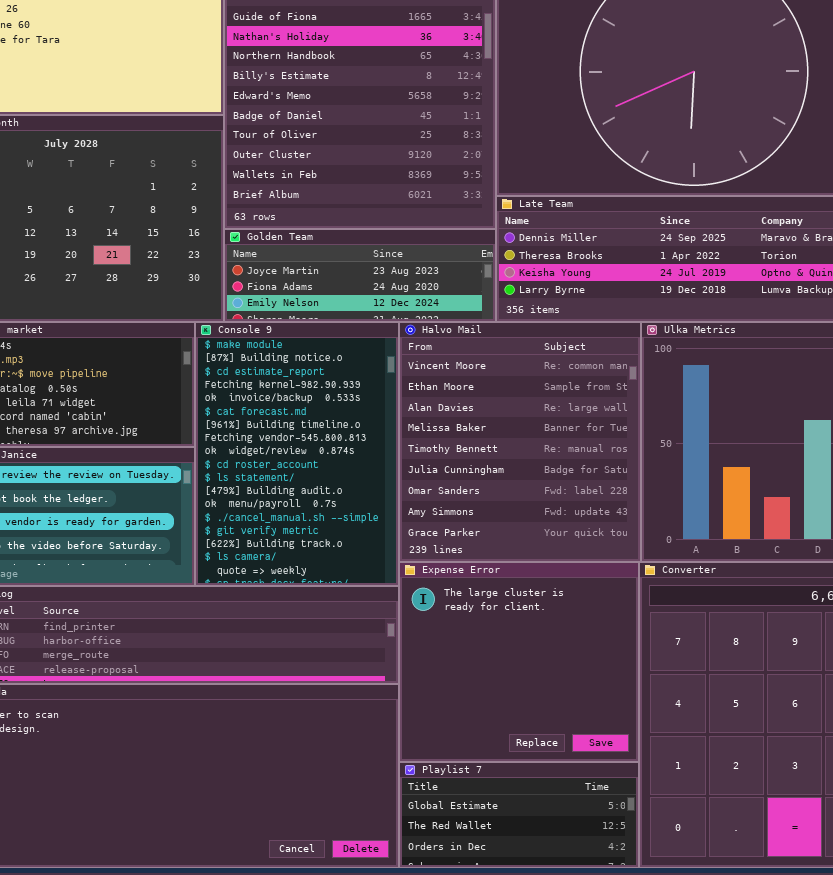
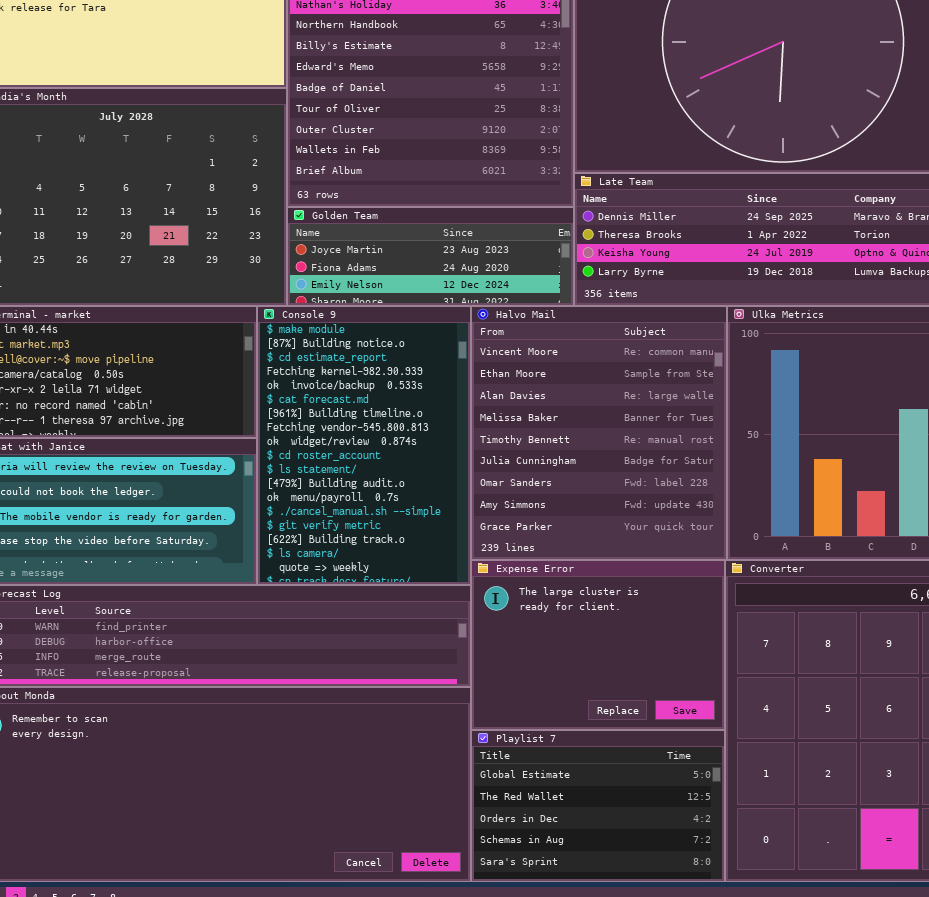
Expense Error: [399,562,639,762] -> [471,560,725,730], resized
Playlist 7: [399,762,639,868] -> [471,730,725,882], resized

